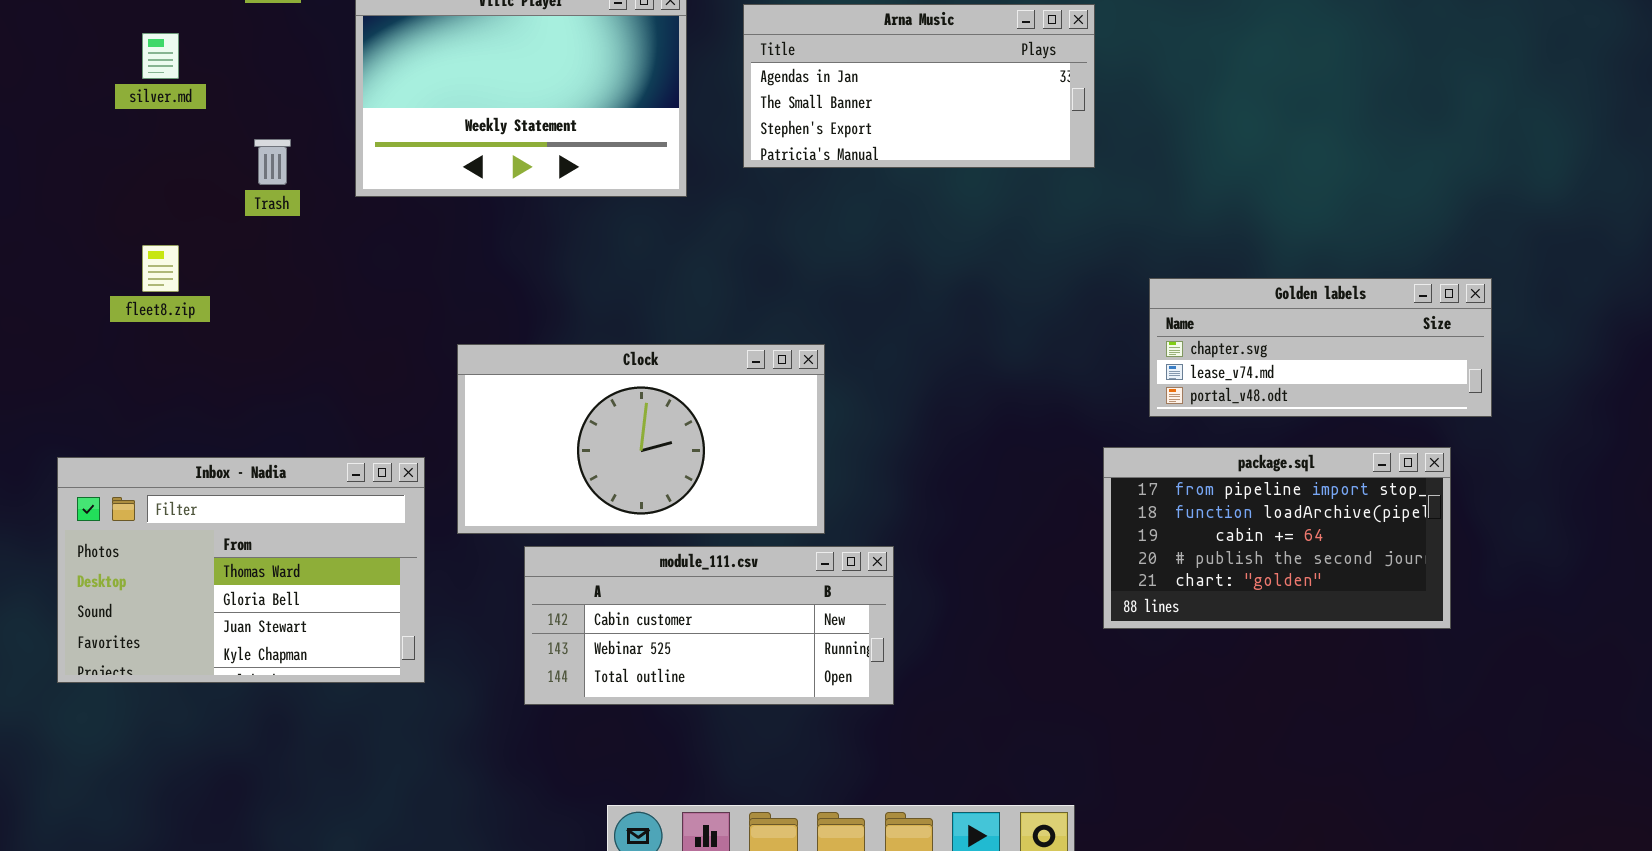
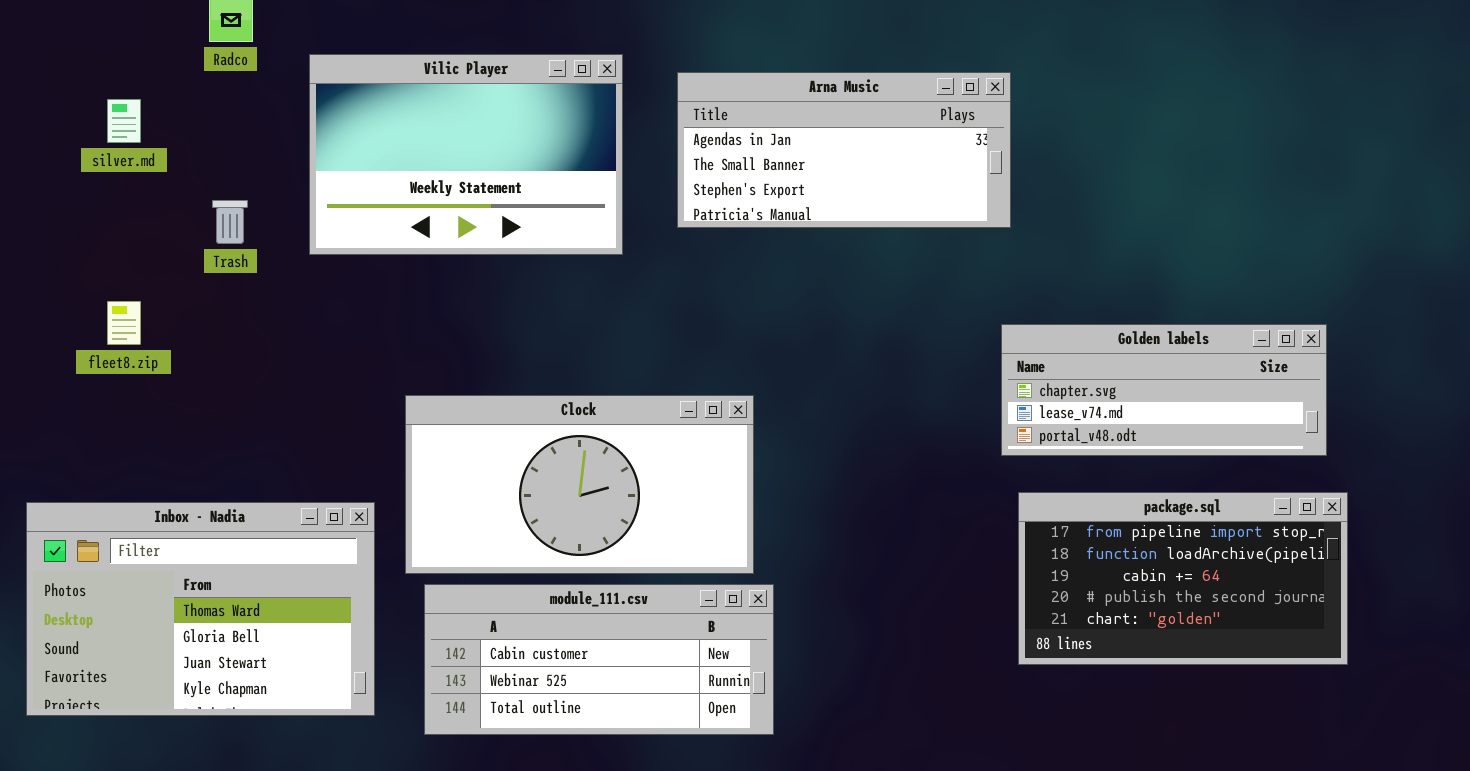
Golden labels: [1149,278,1492,417] -> [1001,324,1327,456], moved
module_111.csv: [524,546,894,705] -> [424,584,774,735], moved

